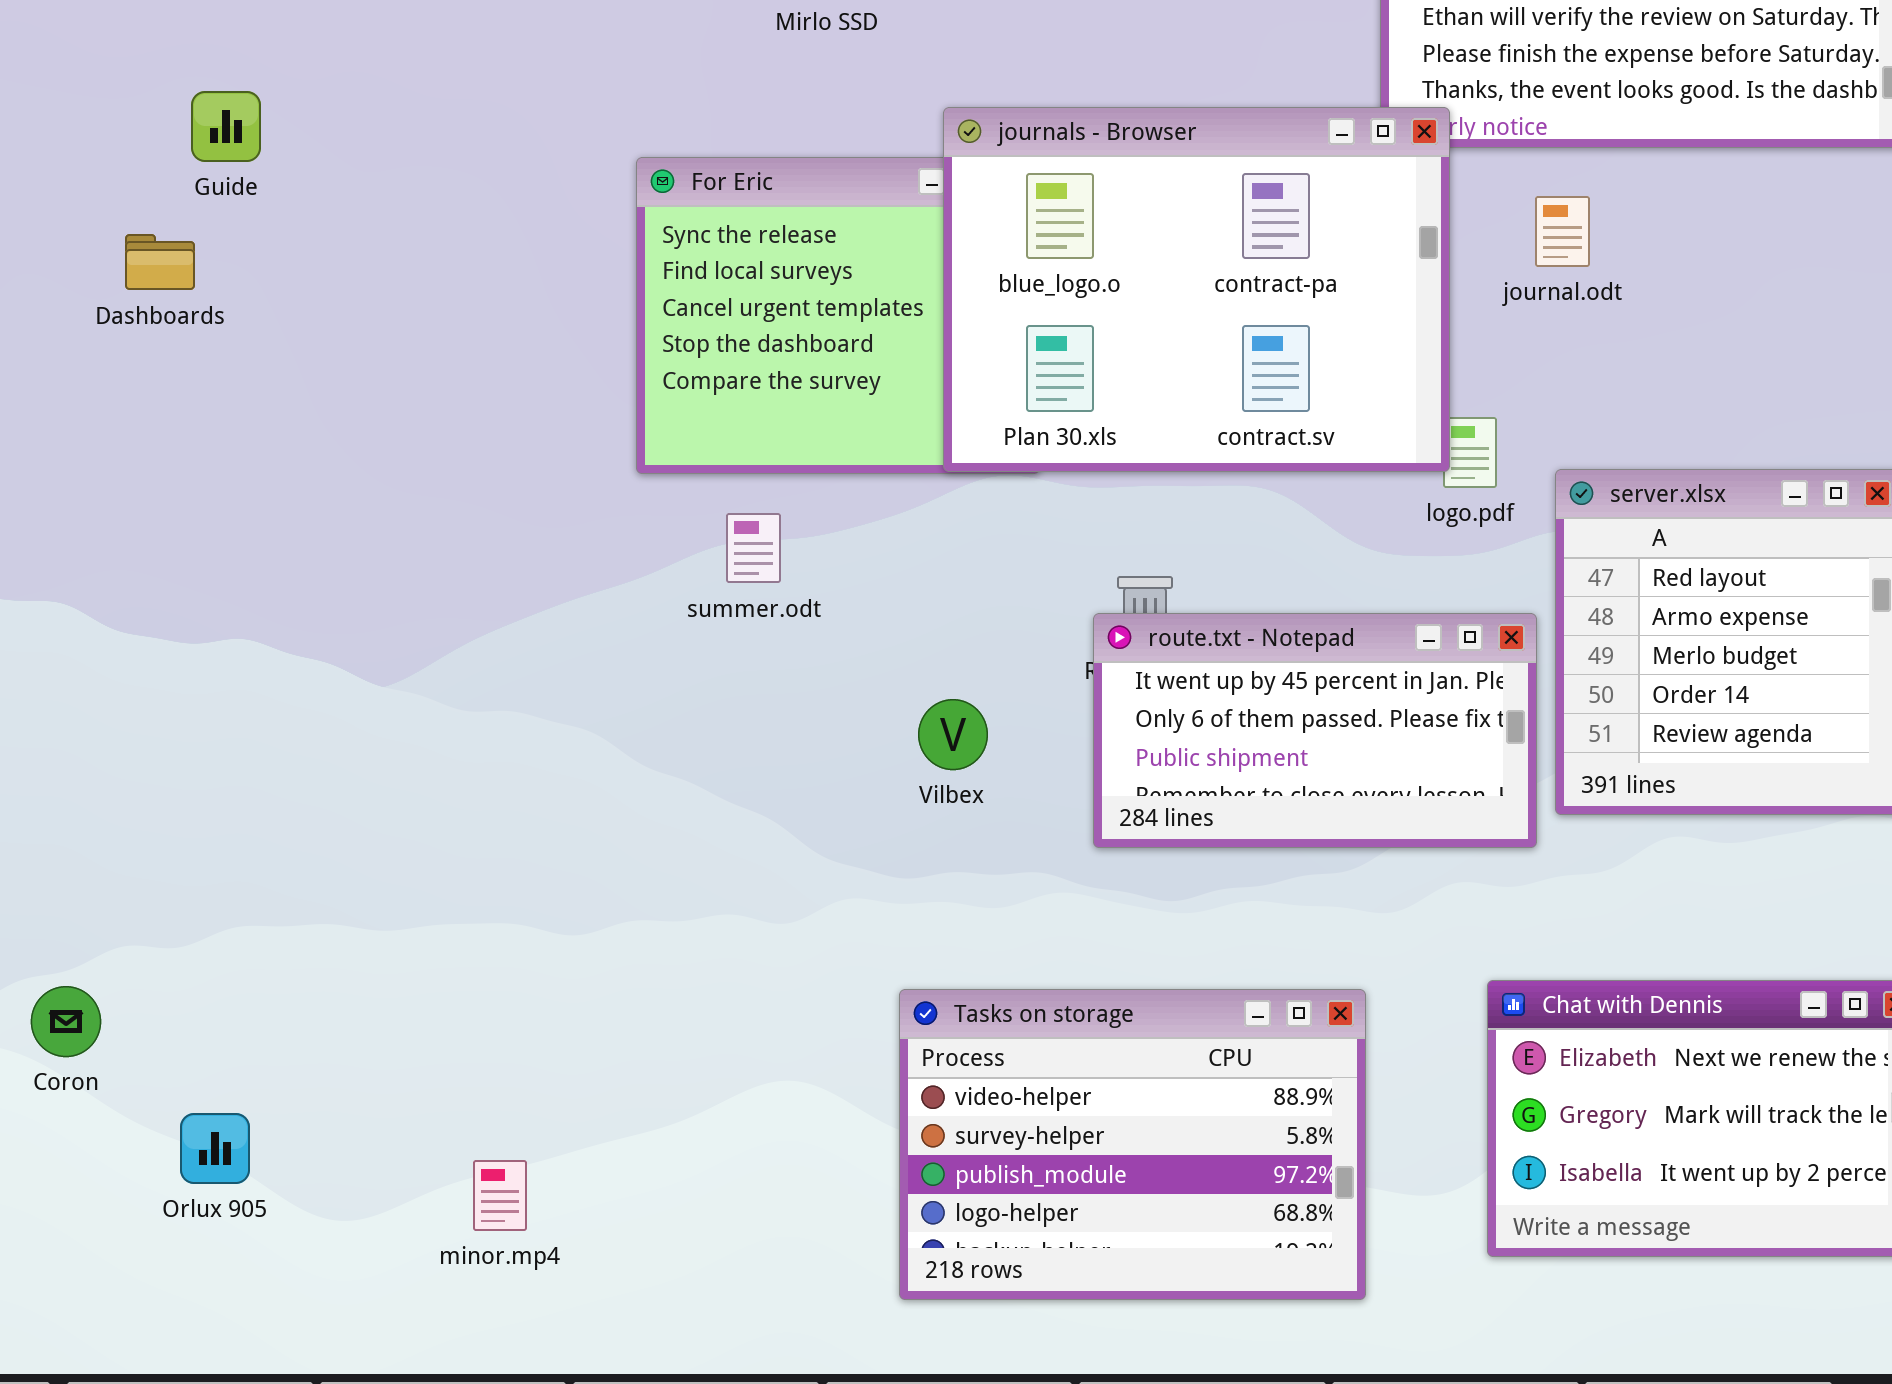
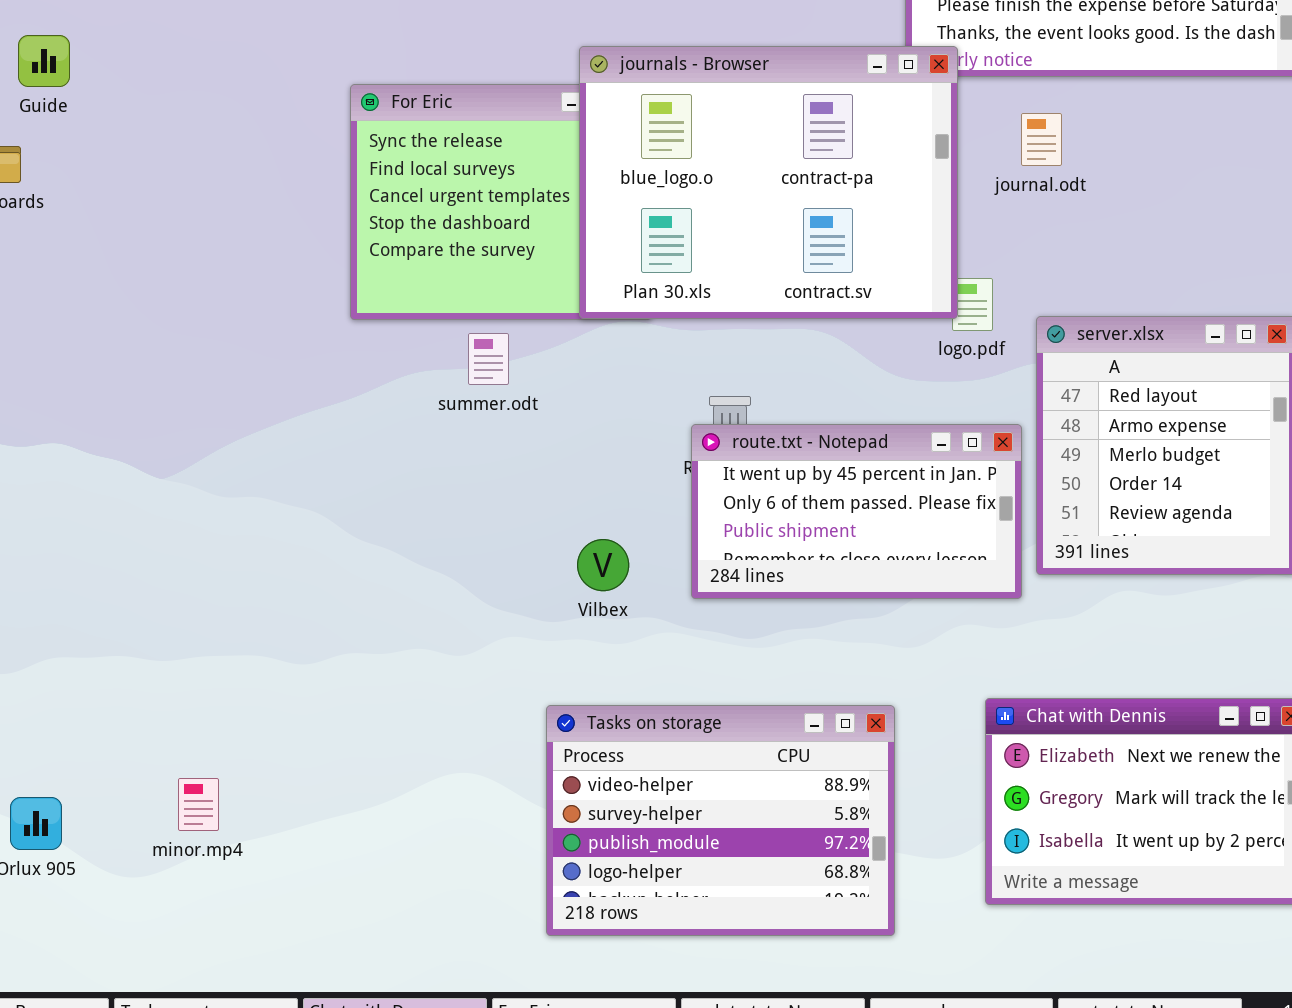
summer.odt: [726,513,781,583] -> [468,333,509,385], moved
Vilbex: [918,699,988,770] -> [577,539,629,591], moved
minor.mp4: [473,1160,527,1231] -> [178,778,219,831], moved

